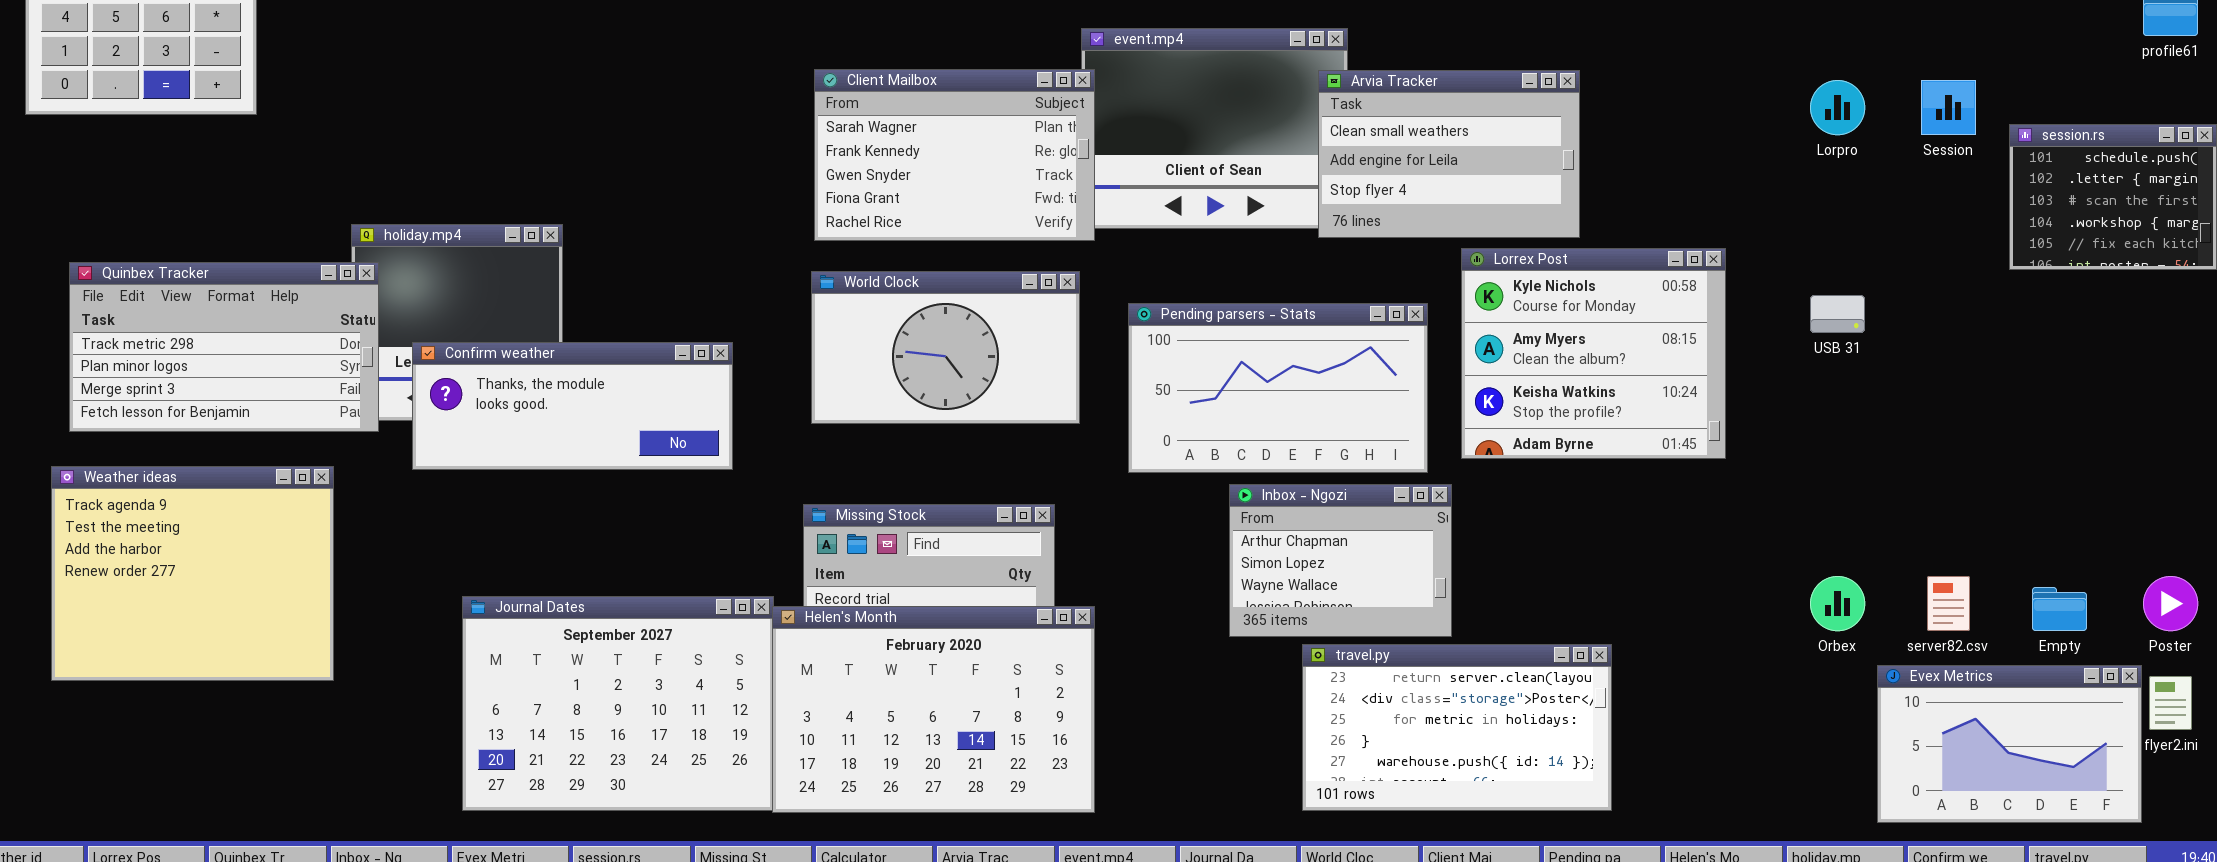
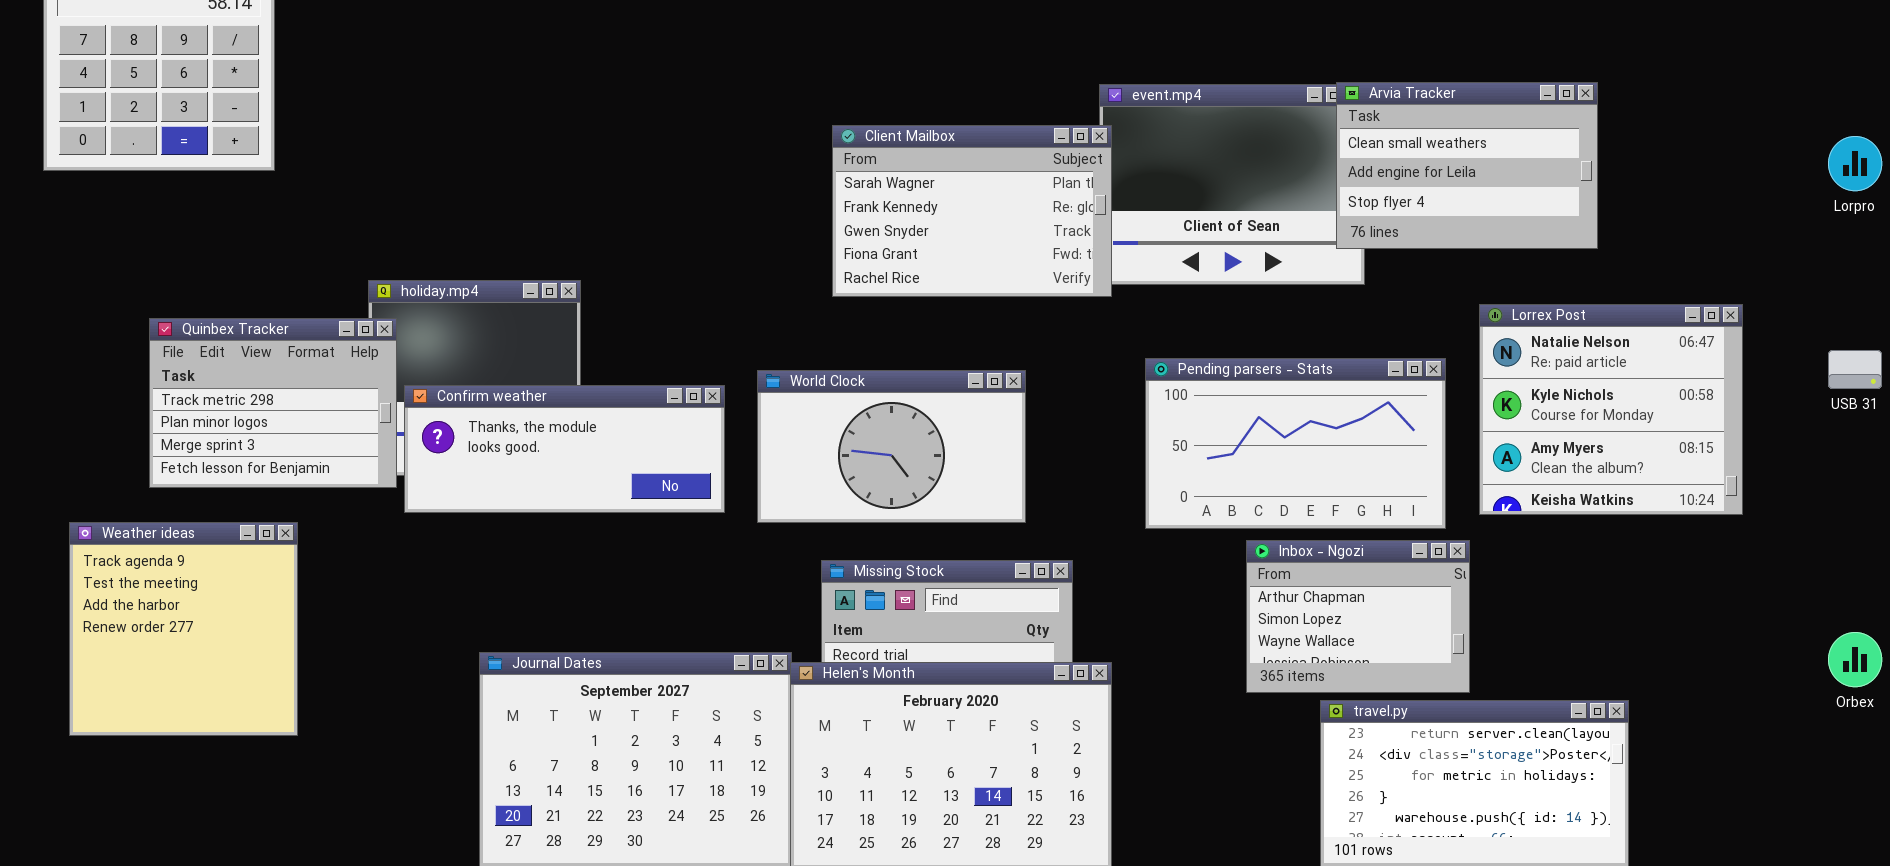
Arvia Tracker: [1318,70,1580,238] -> [1336,82,1598,249], moved
Lorrex Post: [1461,248,1726,459] -> [1479,304,1743,515], scrolled up 1 row
Quinbex Tracker: [69,262,379,432] -> [149,318,397,488], resized
World Clock: [811,271,1080,424] -> [757,370,1026,523], moved
Confirm weather: [412,342,733,470] -> [404,385,725,513], moved
Weather ideas: [51,466,334,681] -> [69,522,298,736], resized

